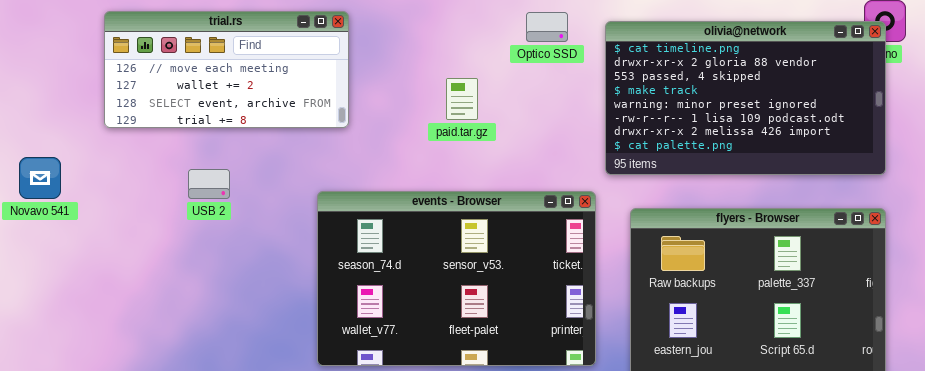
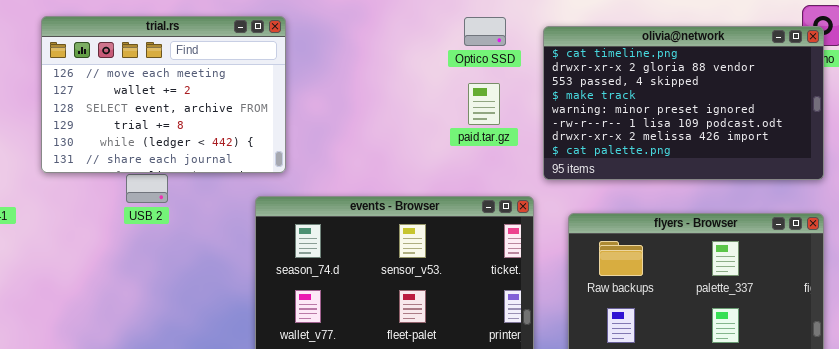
trial.rs: [104,11,349,128] -> [41,16,286,173], resized
paid.tar.gz: [446,78,478,120] -> [468,83,500,125], moved

